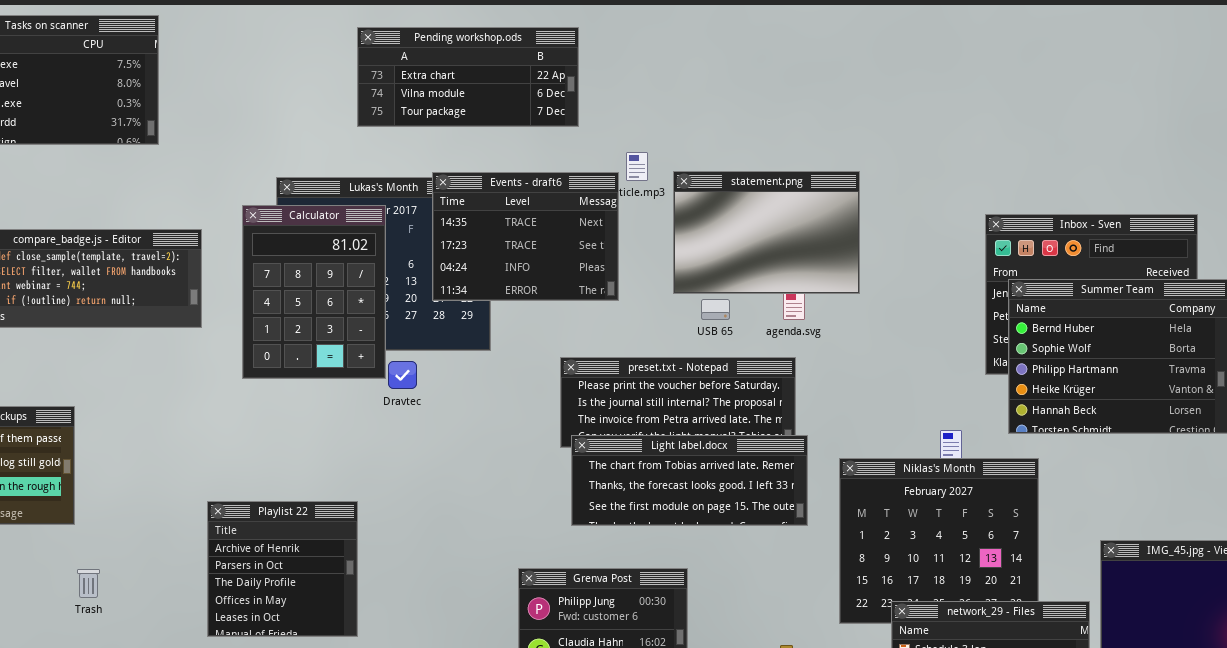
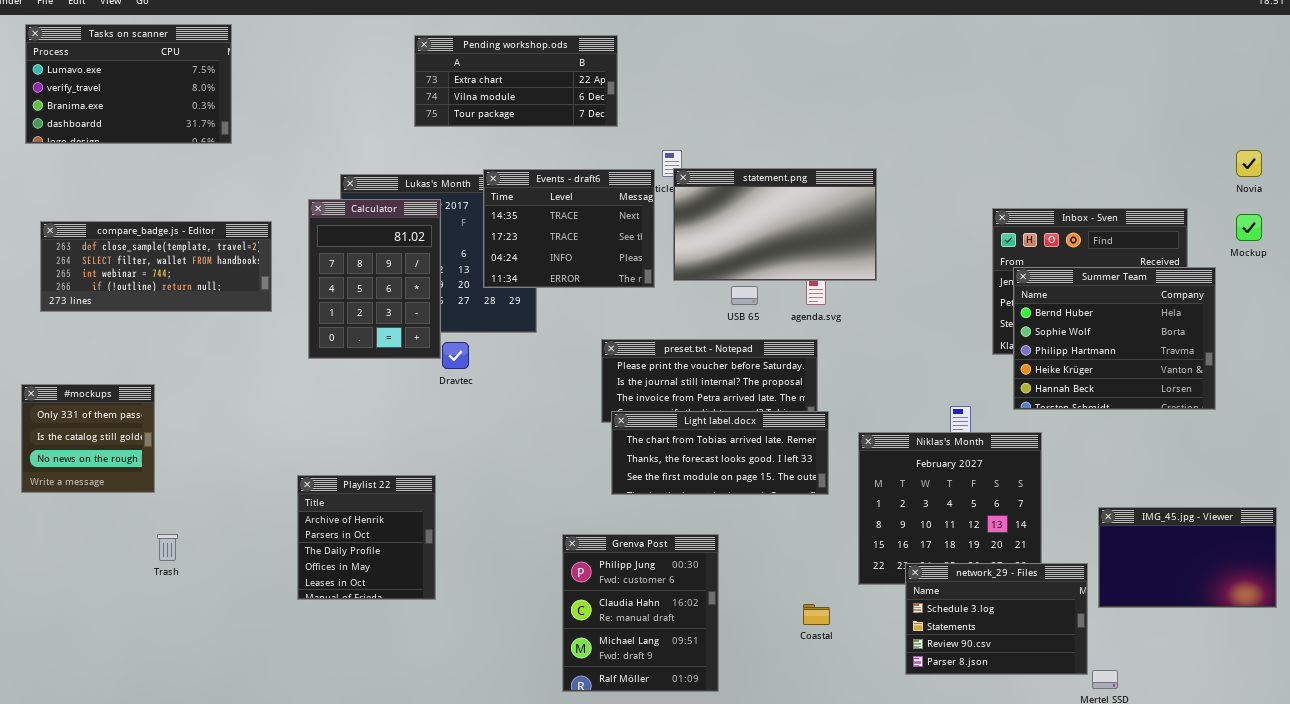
statement.png: [673,171,860,294] -> [673,168,877,281], resized
Playlist 22: [207,501,358,637] -> [297,475,436,600], moved

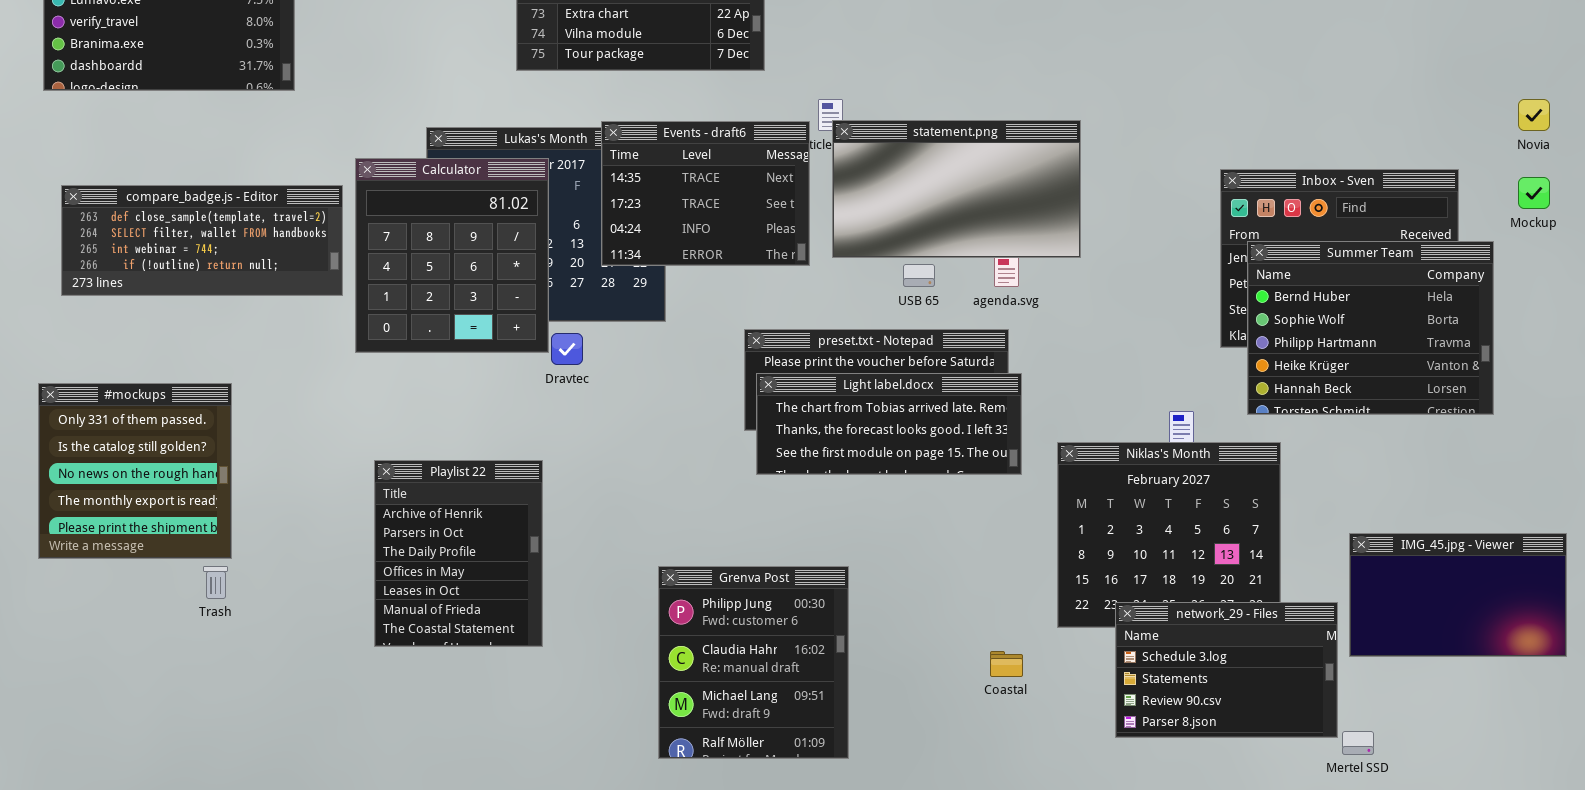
Calculator: [308,199,441,359] -> [355,158,549,353], resized
#mockups: [21,384,155,493] -> [38,383,232,559], resized
Light label.docx: [611,411,829,495] -> [756,373,1022,475], moved
Playlist 22: [297,475,436,600] -> [374,460,543,647], resized
Grenva Post: [562,534,719,692] -> [658,566,849,759], moved

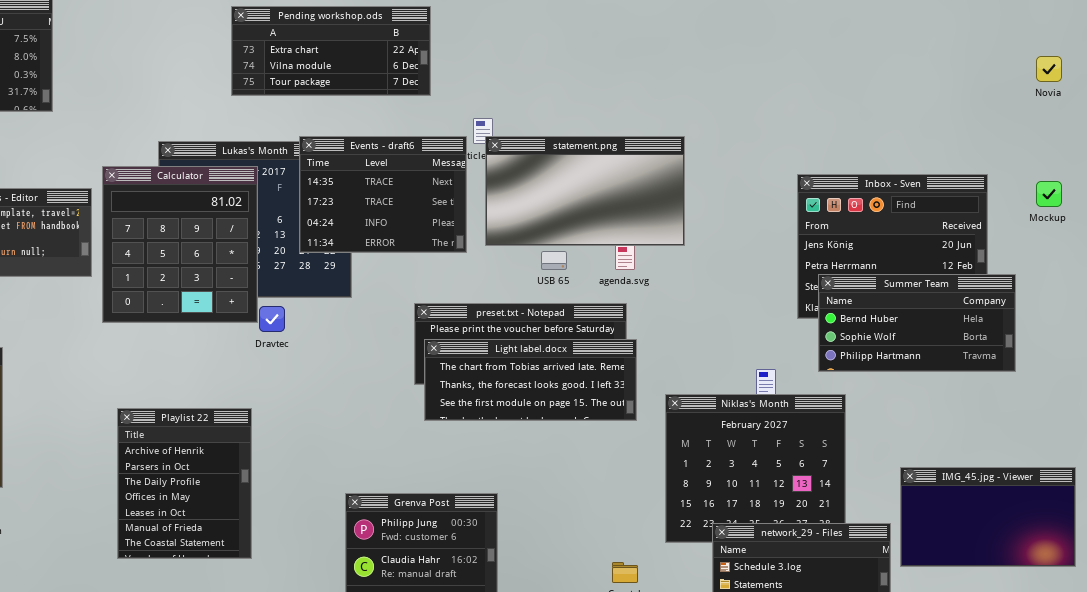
Novia: [1518,99,1550,131] -> [1036,56,1062,82], moved
Summer Team: [1247,241,1494,415] -> [818,274,1016,372], resized

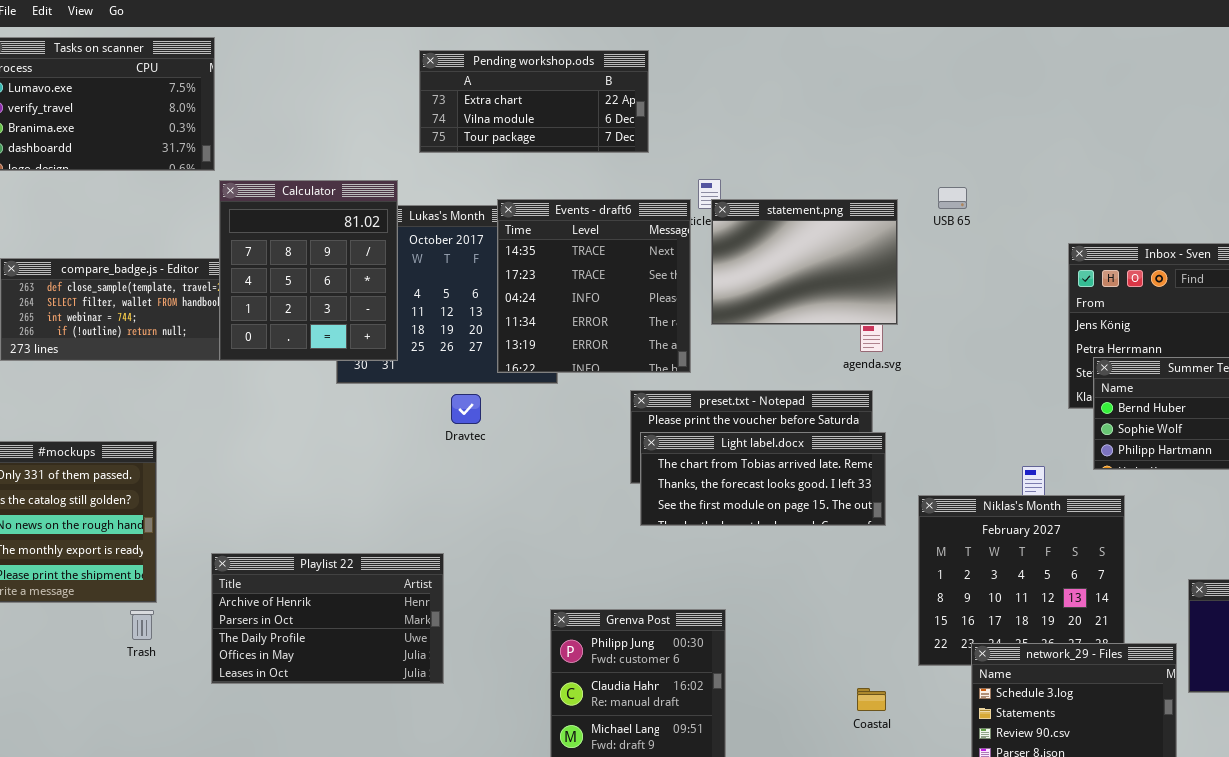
statement.png: [485,136,685,246] -> [711,199,898,325], resized
Events - draft6: [299,136,467,253] -> [497,199,691,373], resized
Calculator: [102,166,258,323] -> [219,180,398,361], moved
USB 65: [541,251,567,270] -> [938,187,967,209], moved
Playlist 22: [117,408,252,559] -> [211,553,444,684], resized

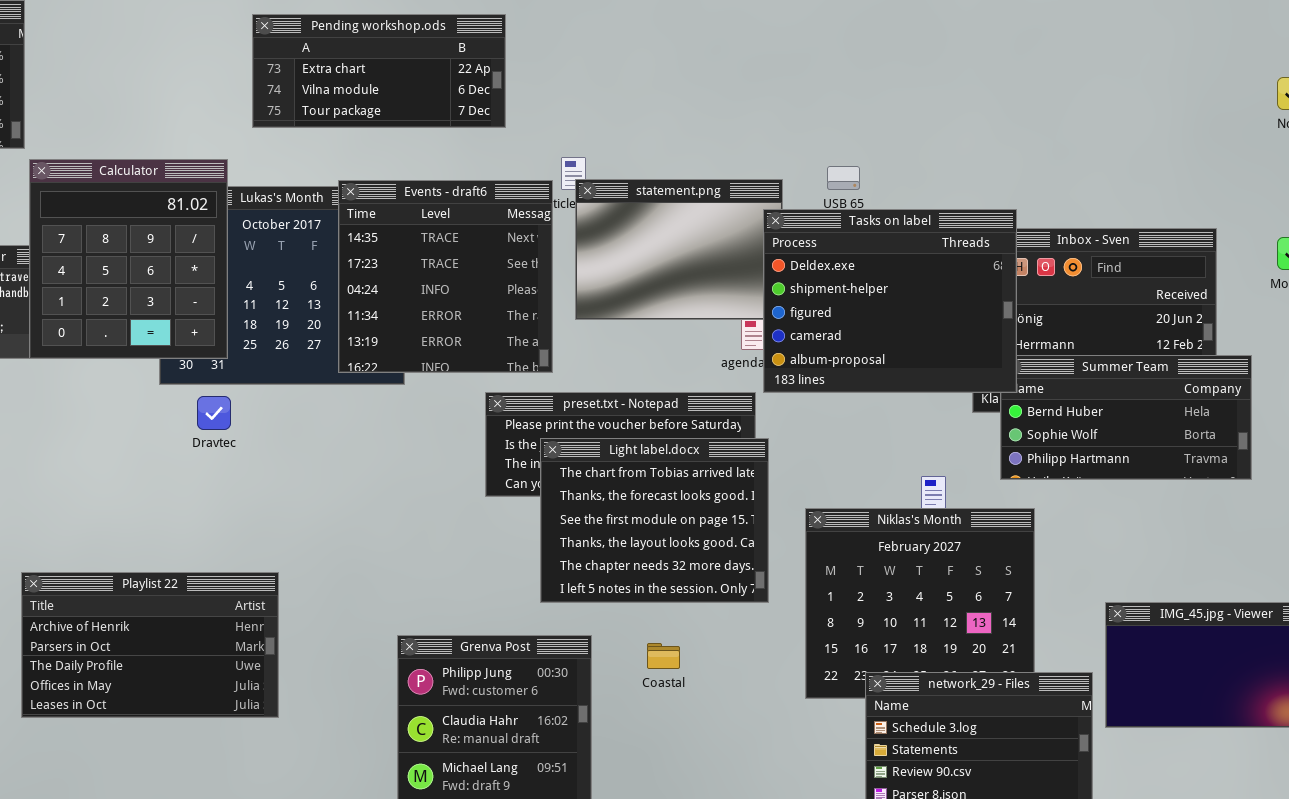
Tasks on label: none -> [763,209,1017,393], opened
Dravtec: [451,394,481,424] -> [197,396,231,430], moved
Light label.docx: [640,432,886,526] -> [540,438,769,603], resized
Coastal: [857,688,886,711] -> [647,643,680,669], moved

